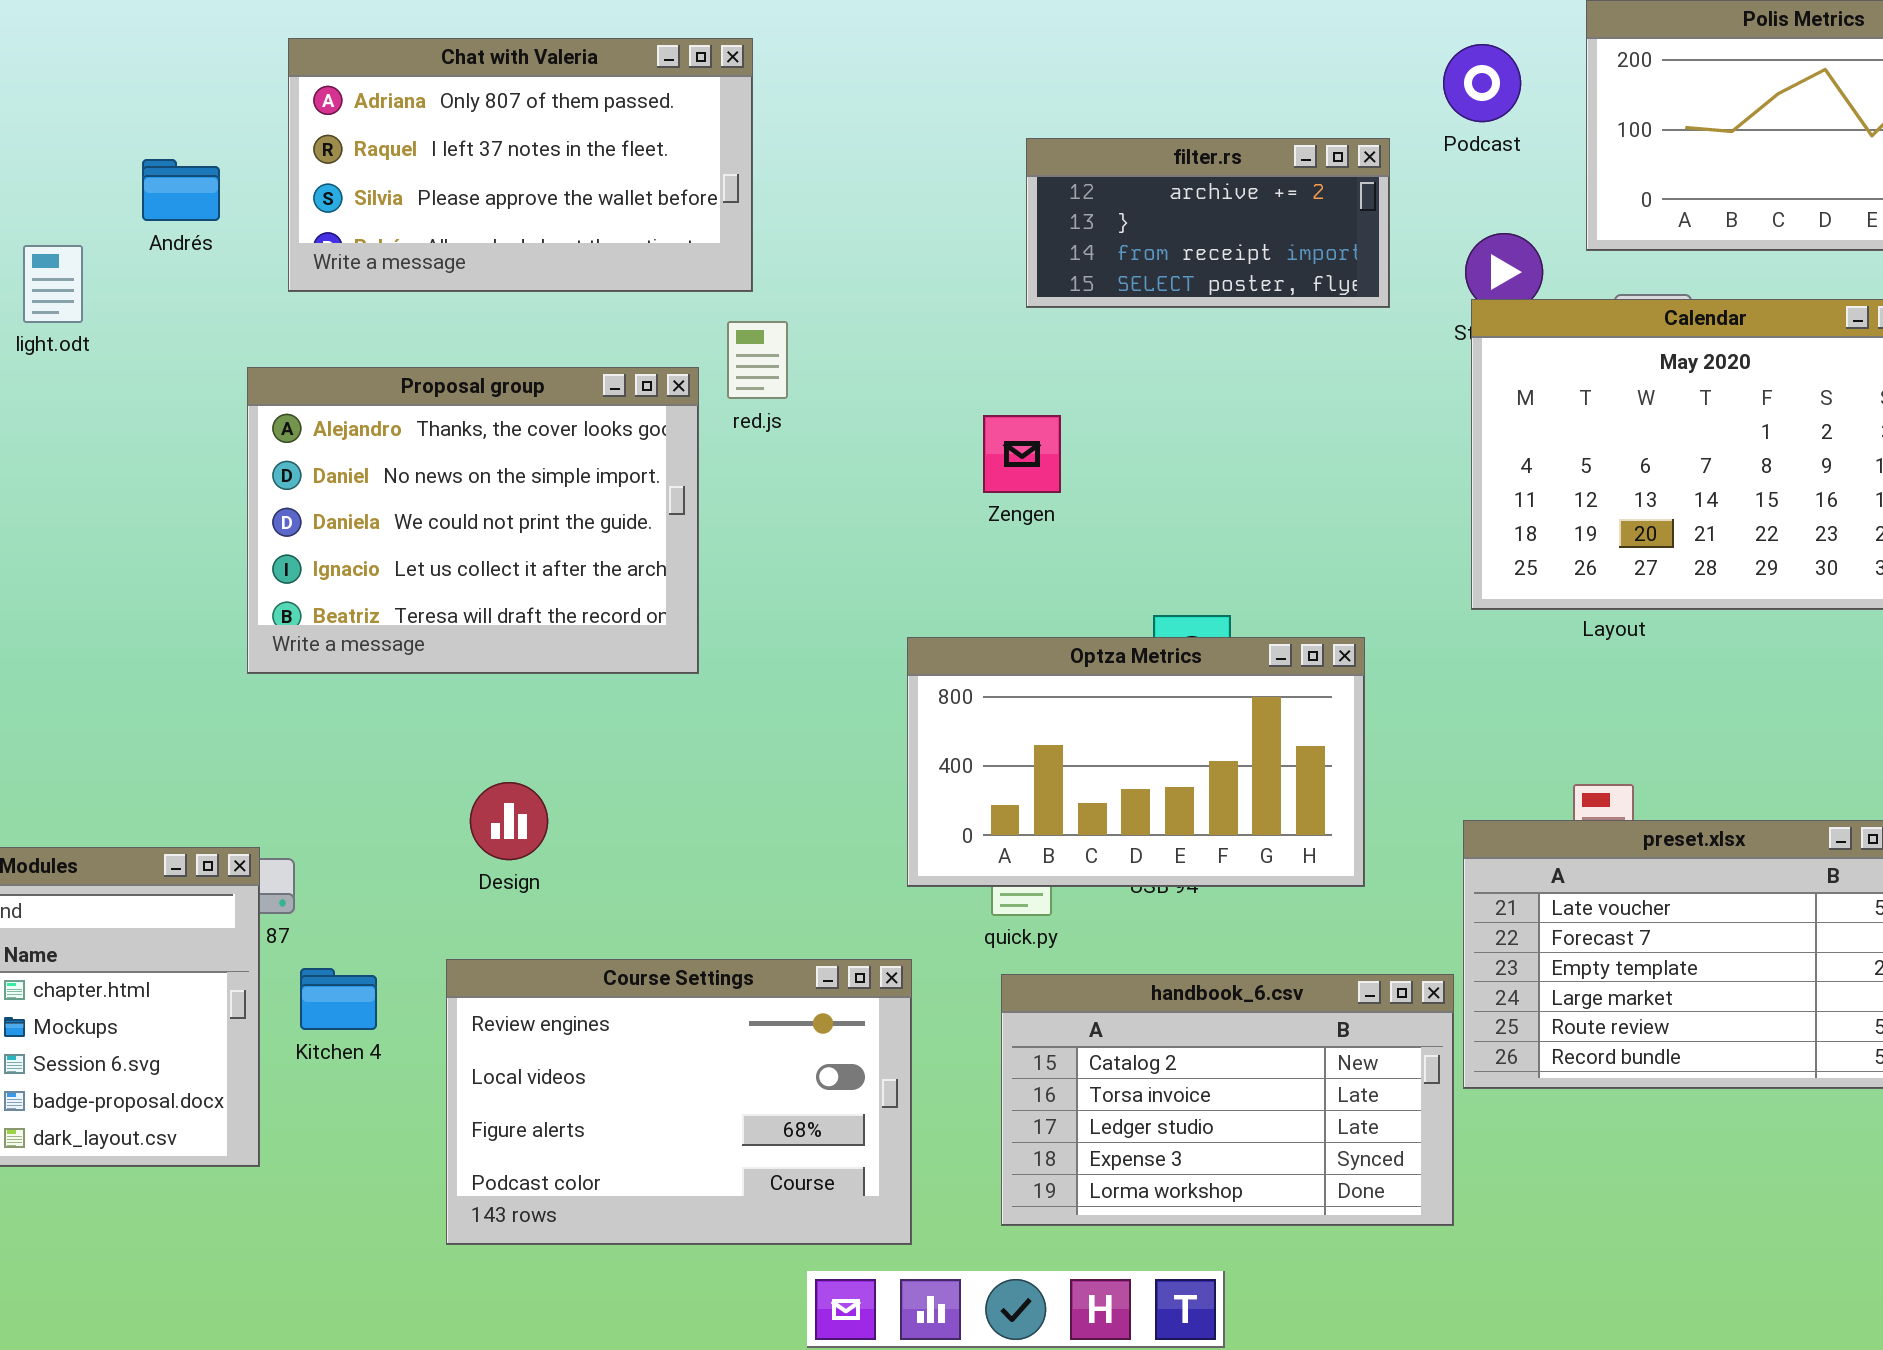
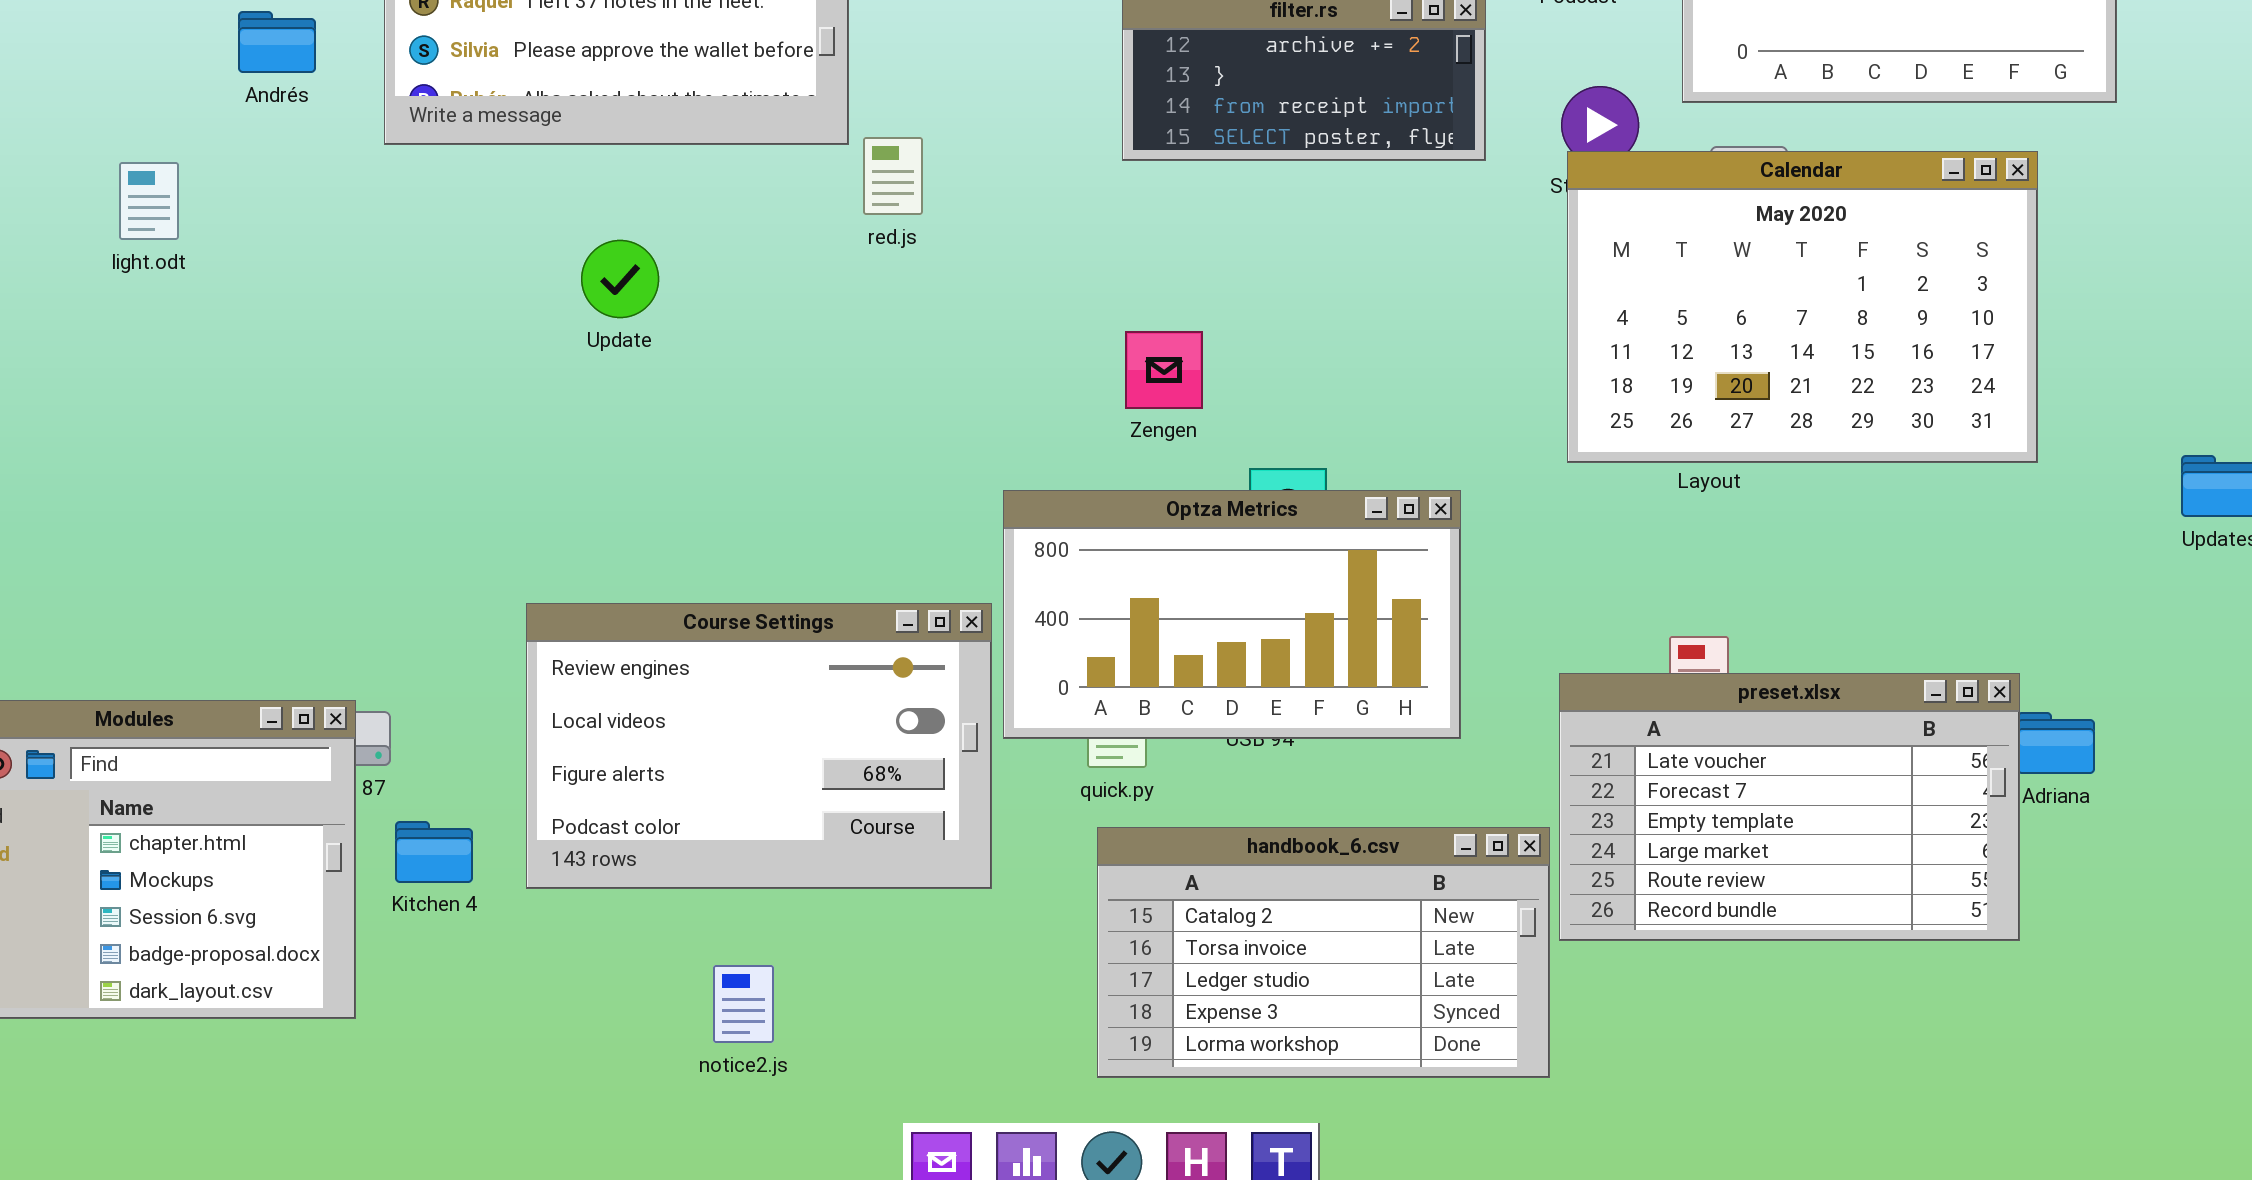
light.odt: [23,245,83,323] -> [119,162,179,240], moved
red.js: [727,321,788,399] -> [863,137,923,215], moved
Proposal group: [247,367,699,674] -> none, closed
Zengen: [983,415,1061,493] -> [1125,331,1203,409], moved
Course Settings: [446,959,912,1245] -> [526,603,992,889], moved

